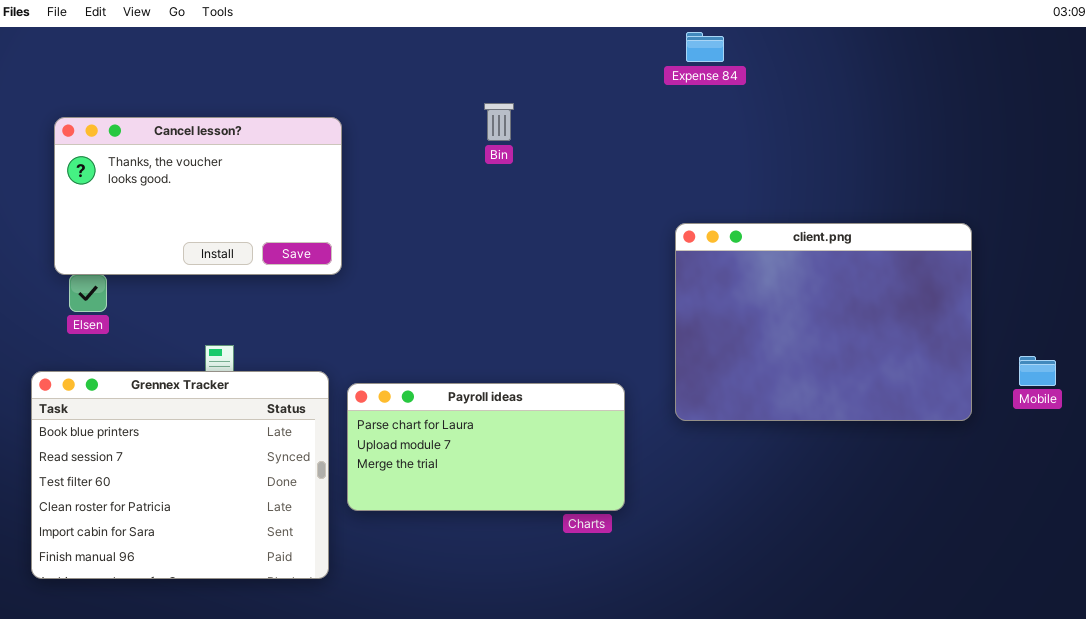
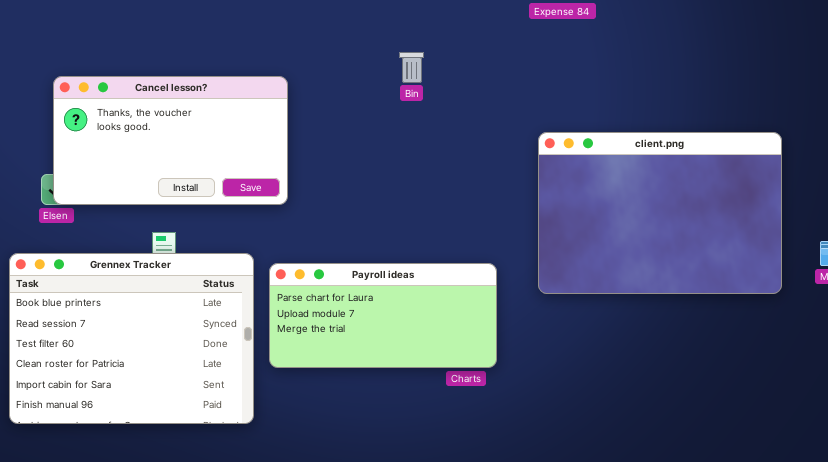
Bin: [484,103,514,141] -> [399,52,424,83], moved
Cancel lesson?: [54,117,342,275] -> [53,76,288,205], moved

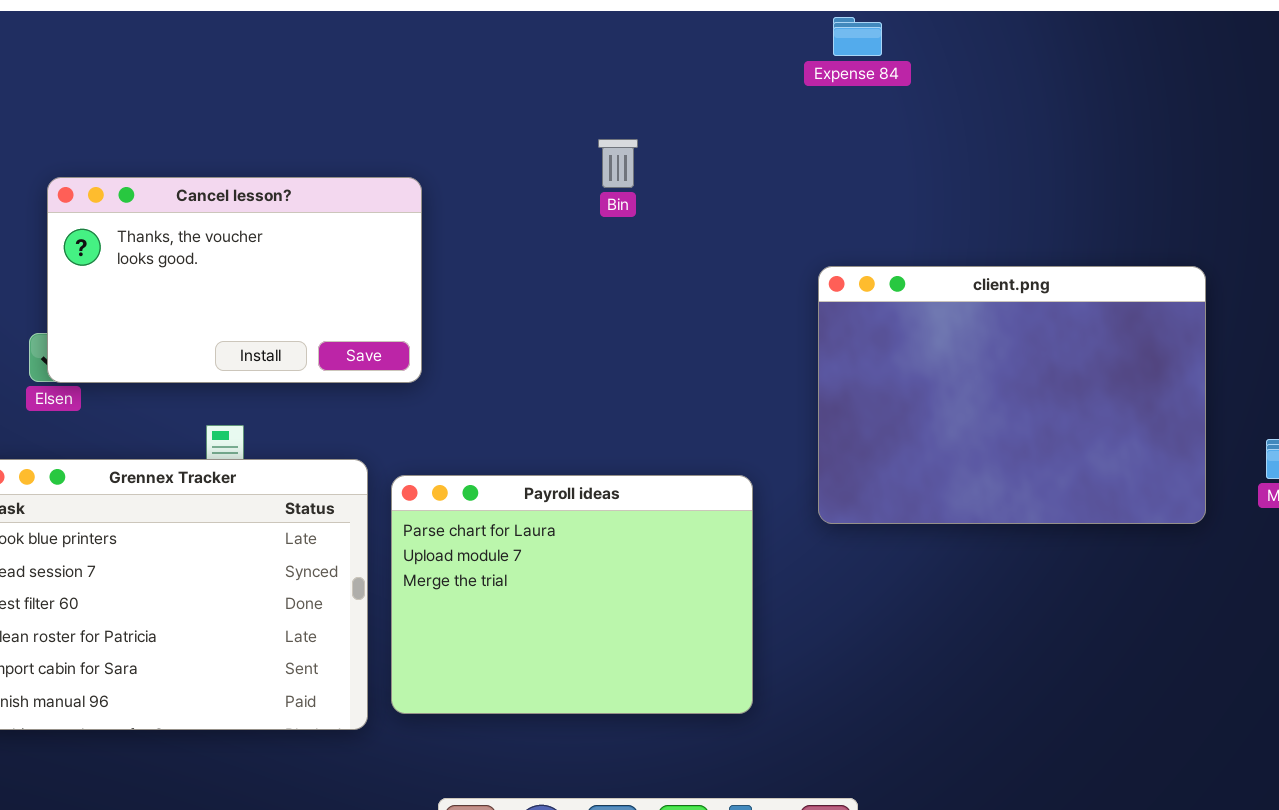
Payroll ideas: [269,263,497,368] -> [391,475,753,714], resized

